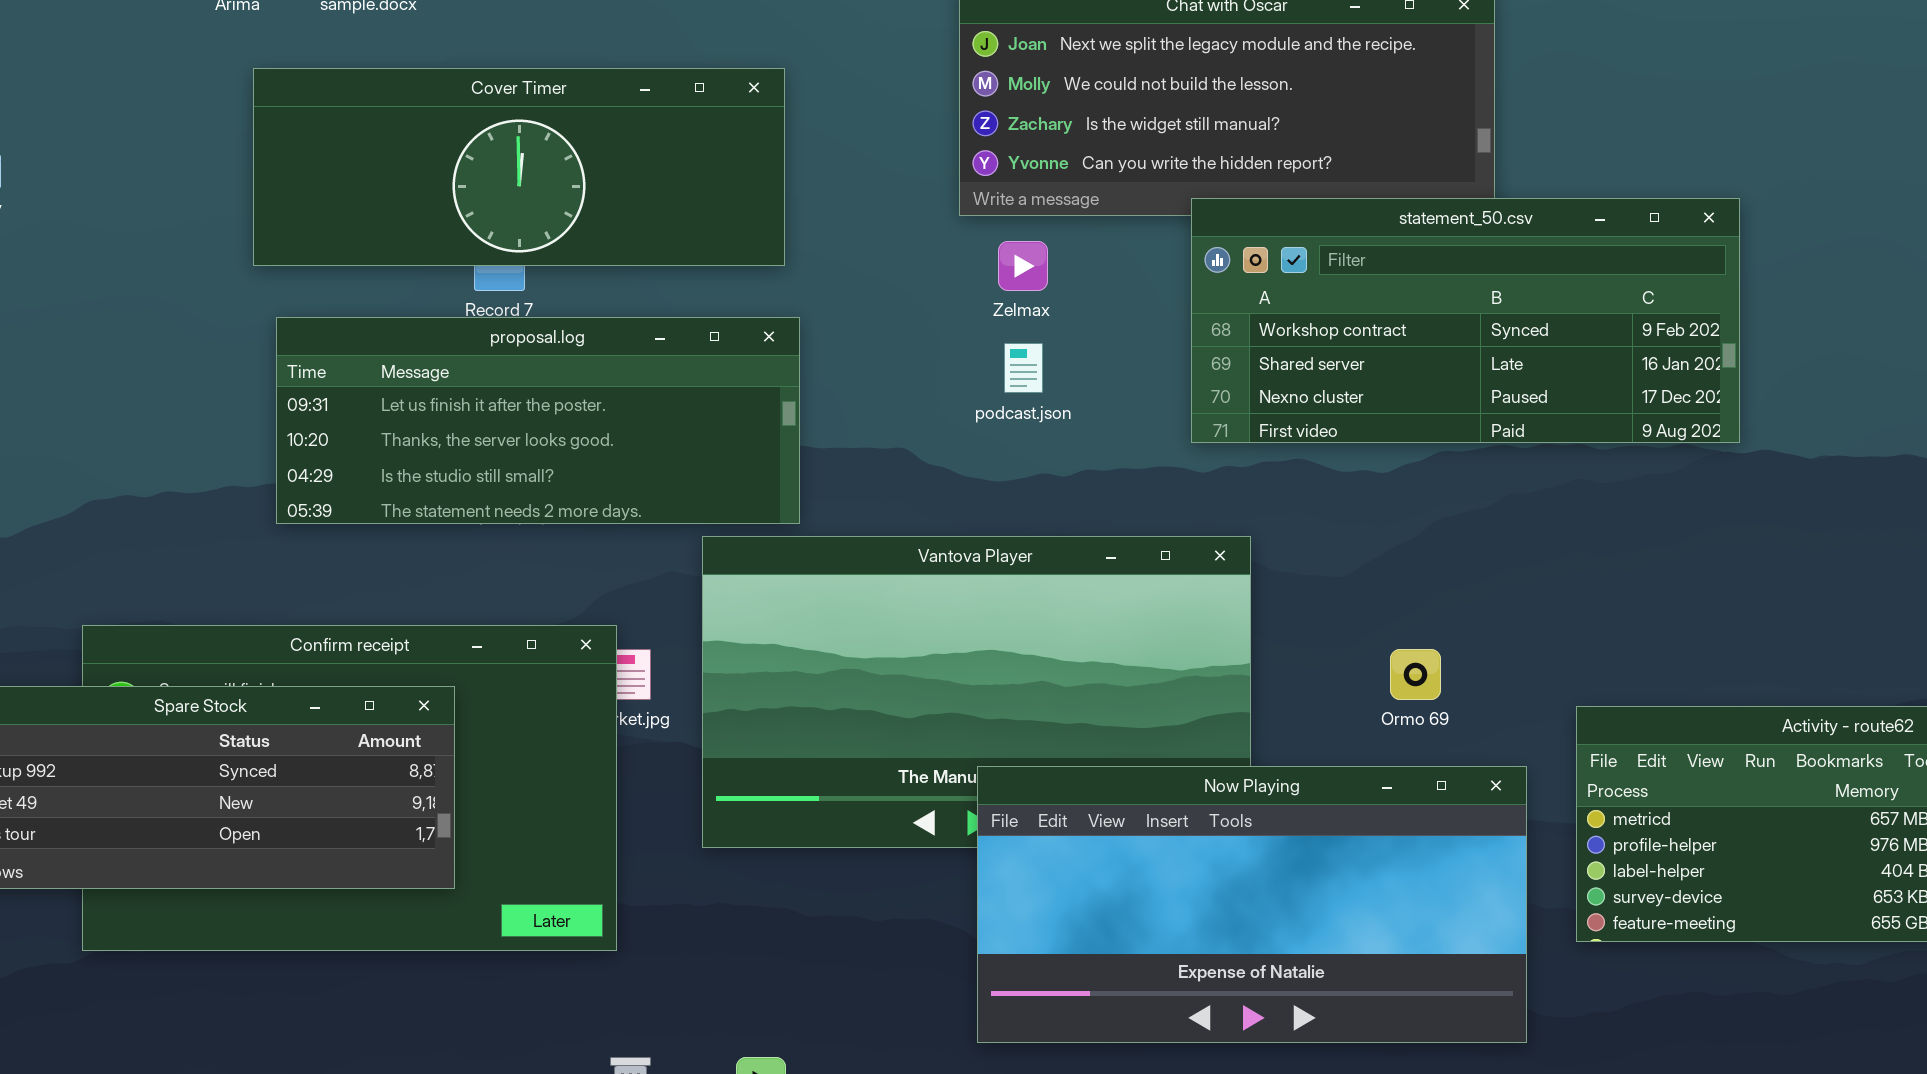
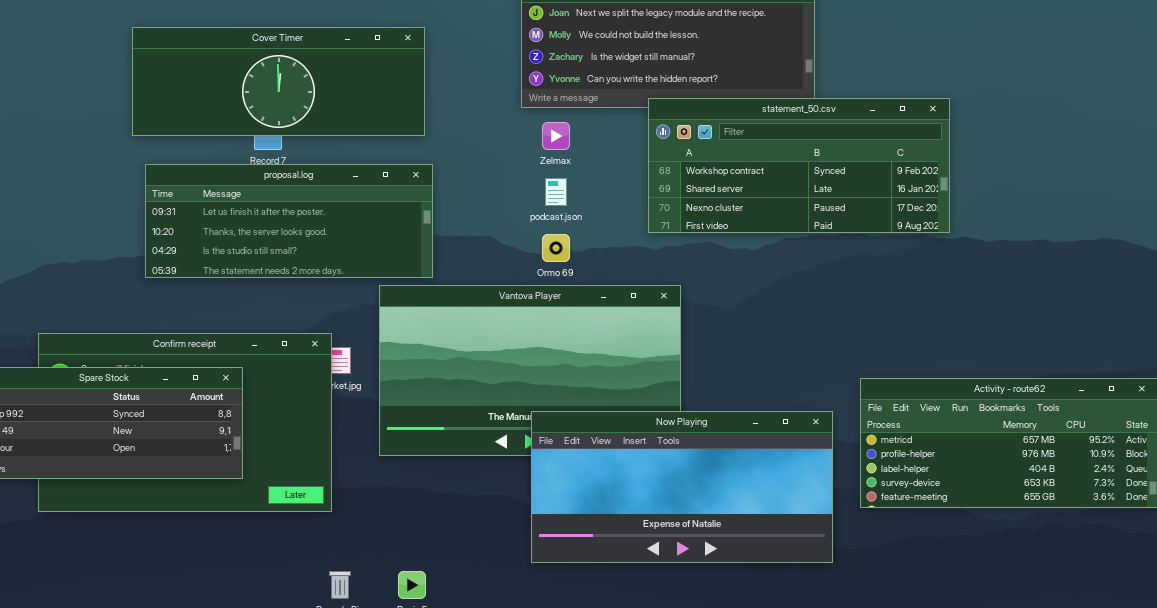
Ormo 69: [1390,649,1441,700] -> [542,234,570,262], moved

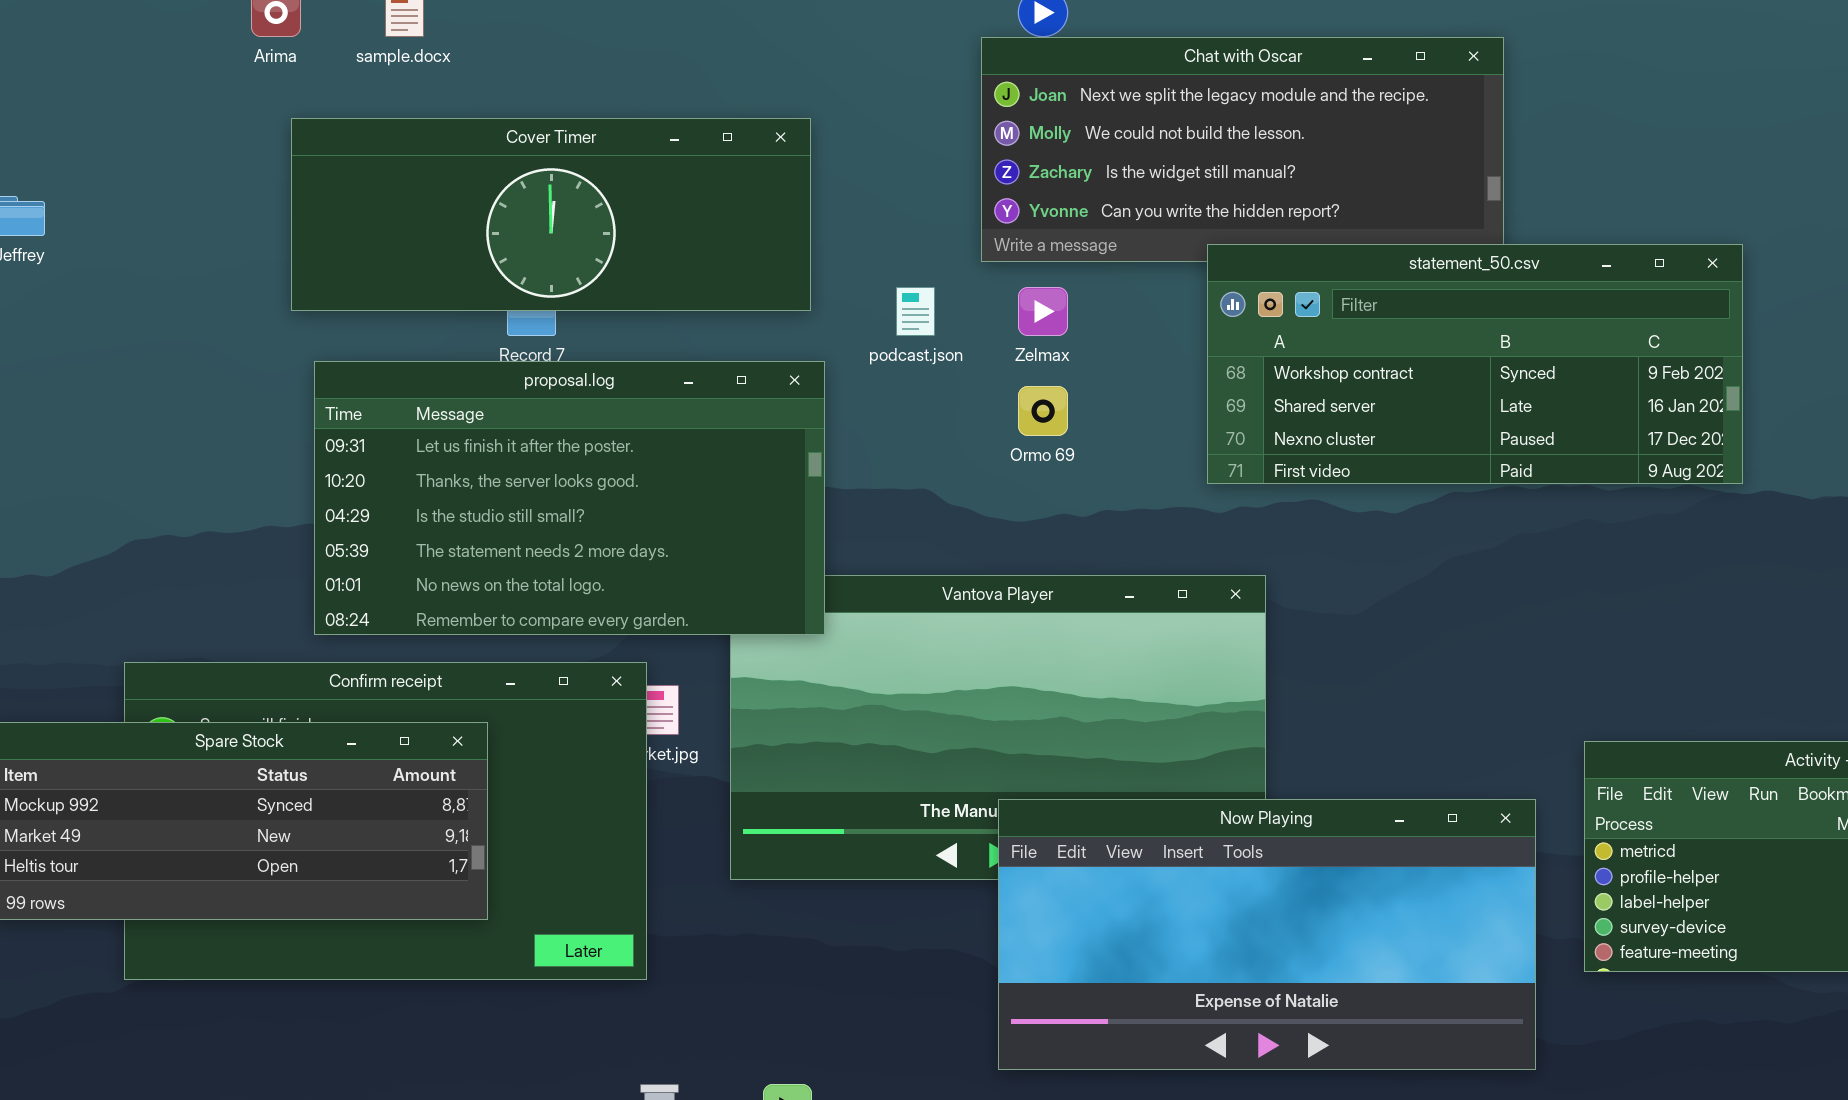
proposal.log: [145,164,433,278] -> [314,361,825,635], resized
podcast.json: [545,178,567,206] -> [896,287,935,336], moved
Ormo 69: [542,234,570,262] -> [1018,386,1068,436], moved

